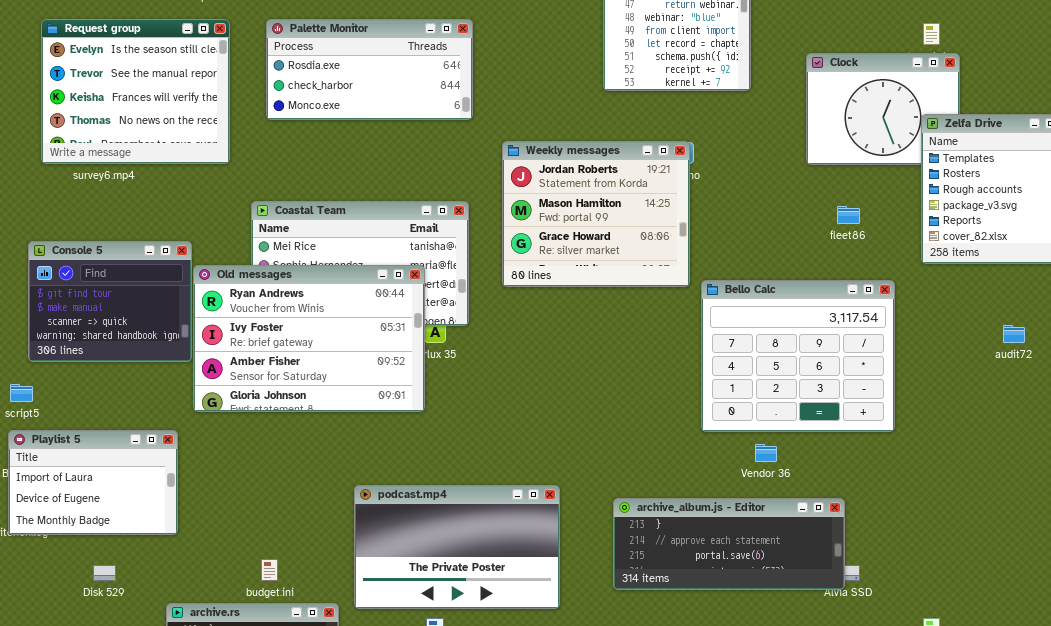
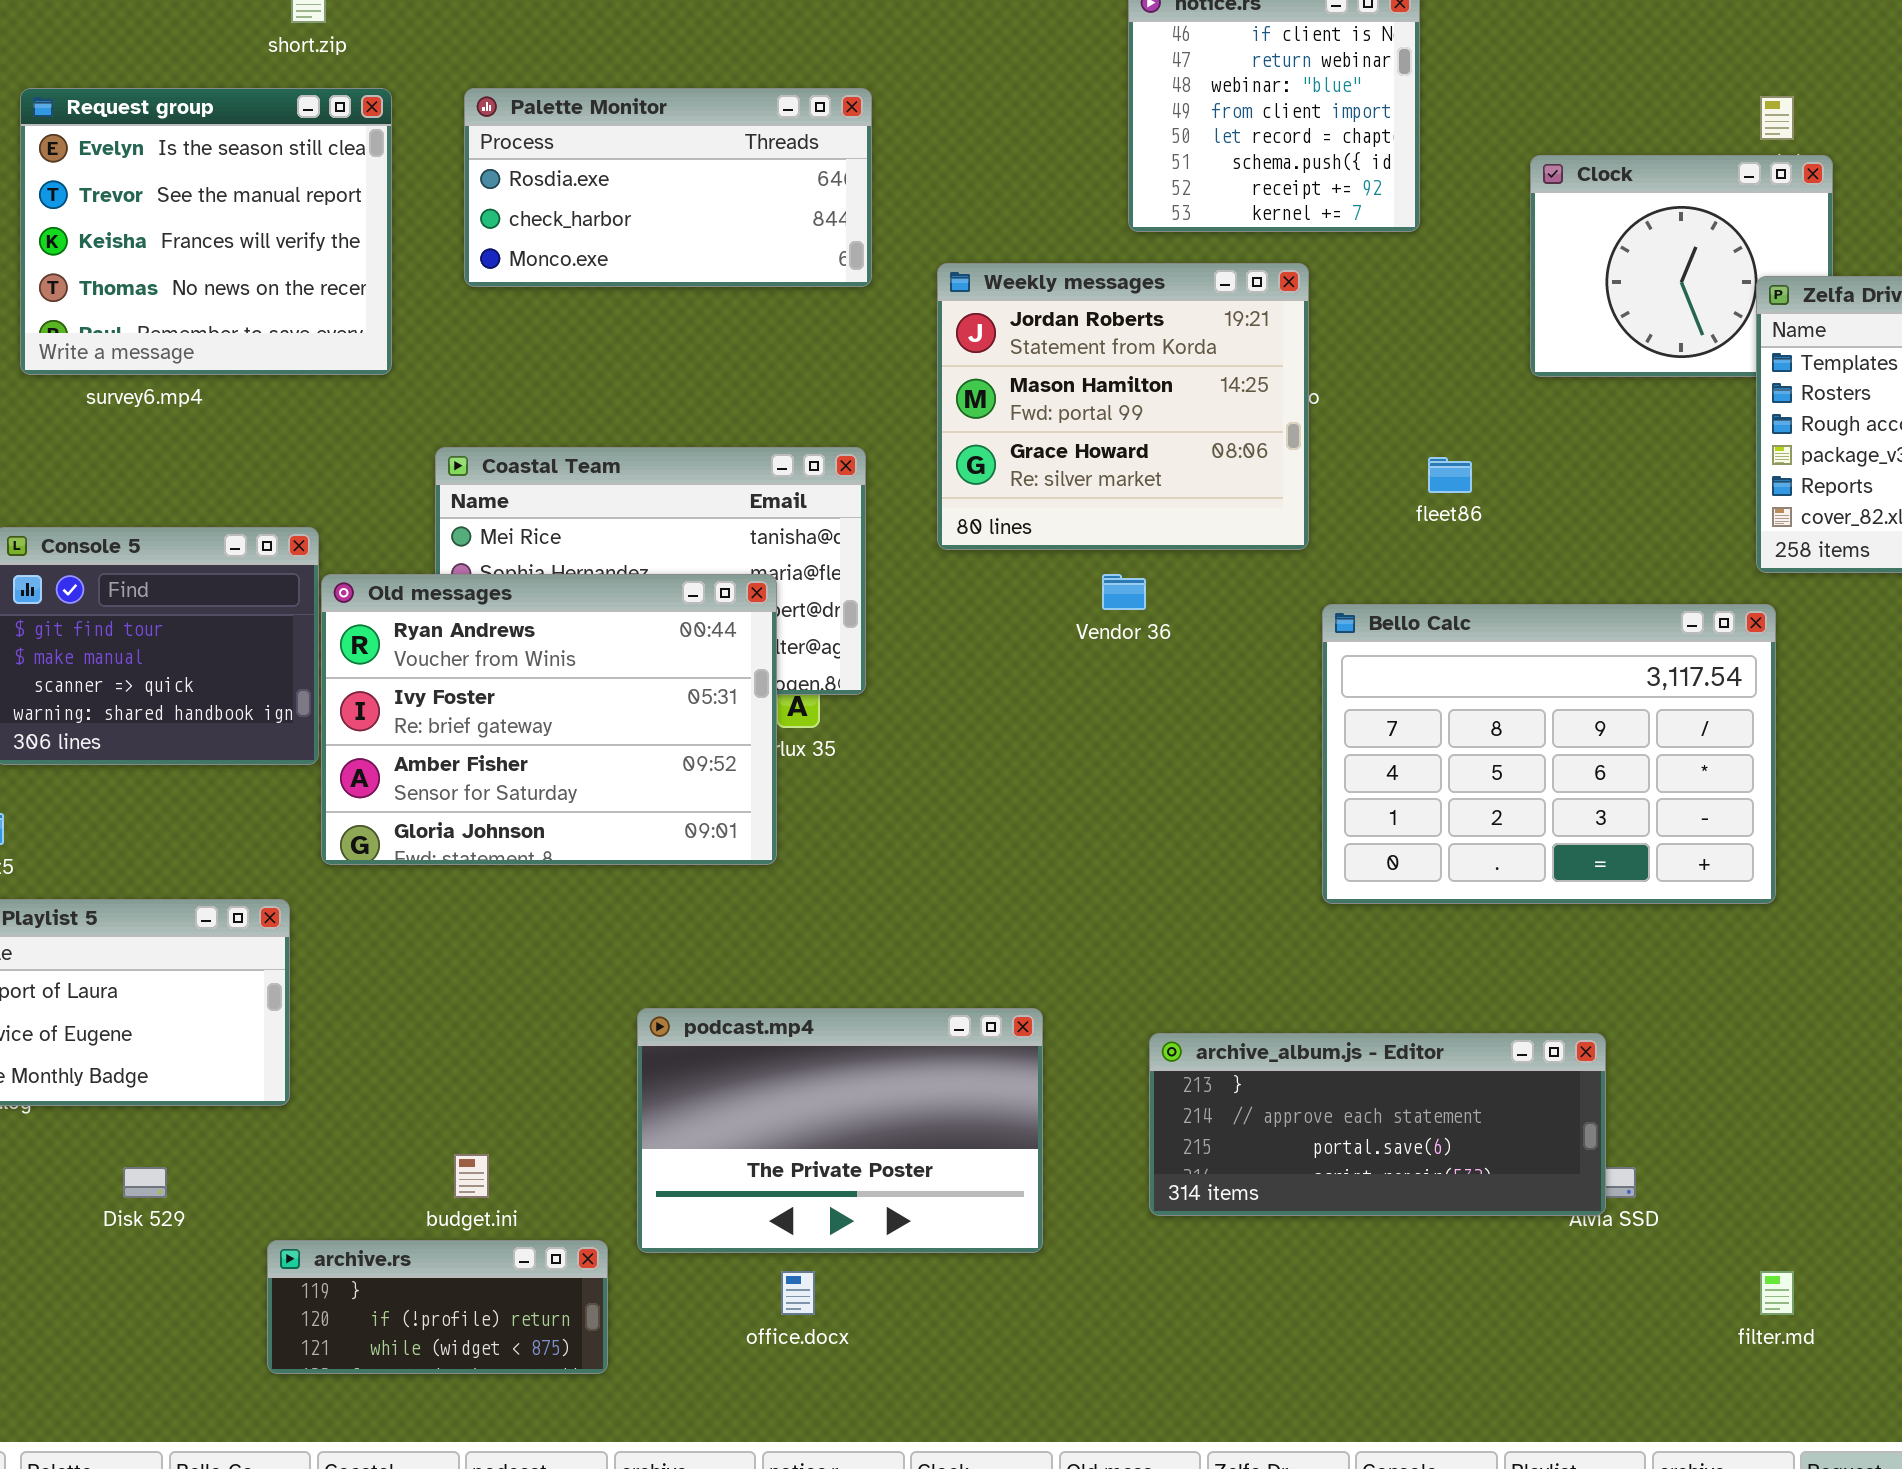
Weekly messages: [502,141,690,287] -> [937,263,1309,550], moved
fleet86: [837,206,860,224] -> [1428,457,1472,493], moved
Bello Calc: [701,280,895,432] -> [1322,604,1776,904], resized
Vendor 36: [755,444,777,462] -> [1102,574,1146,610], moved

